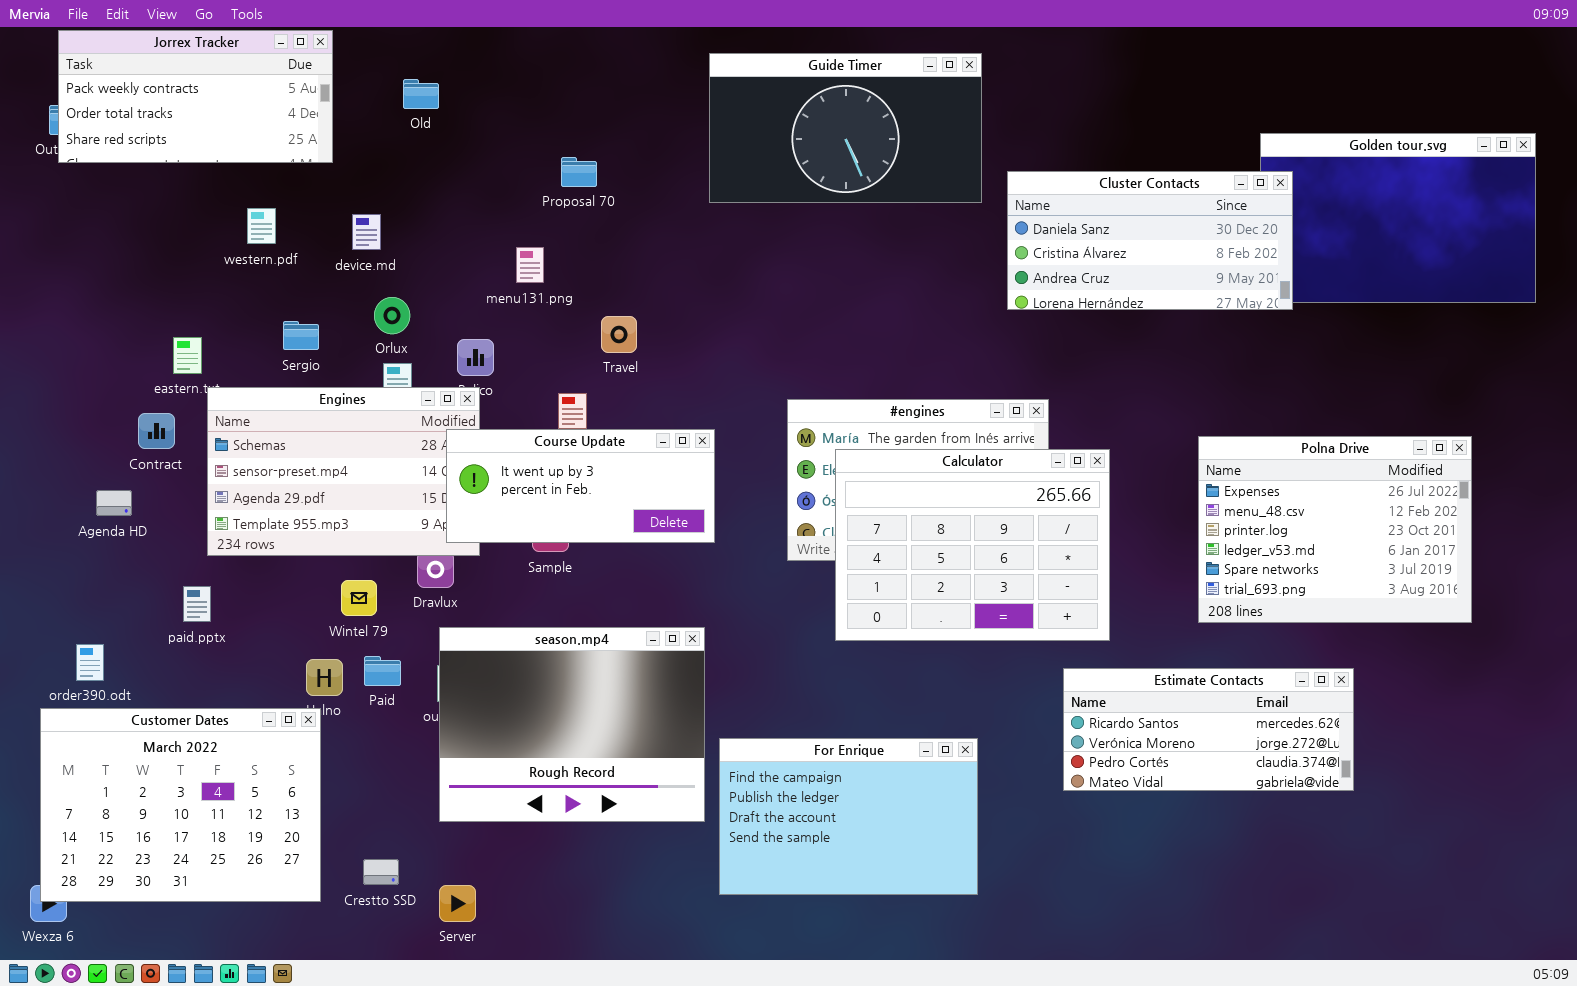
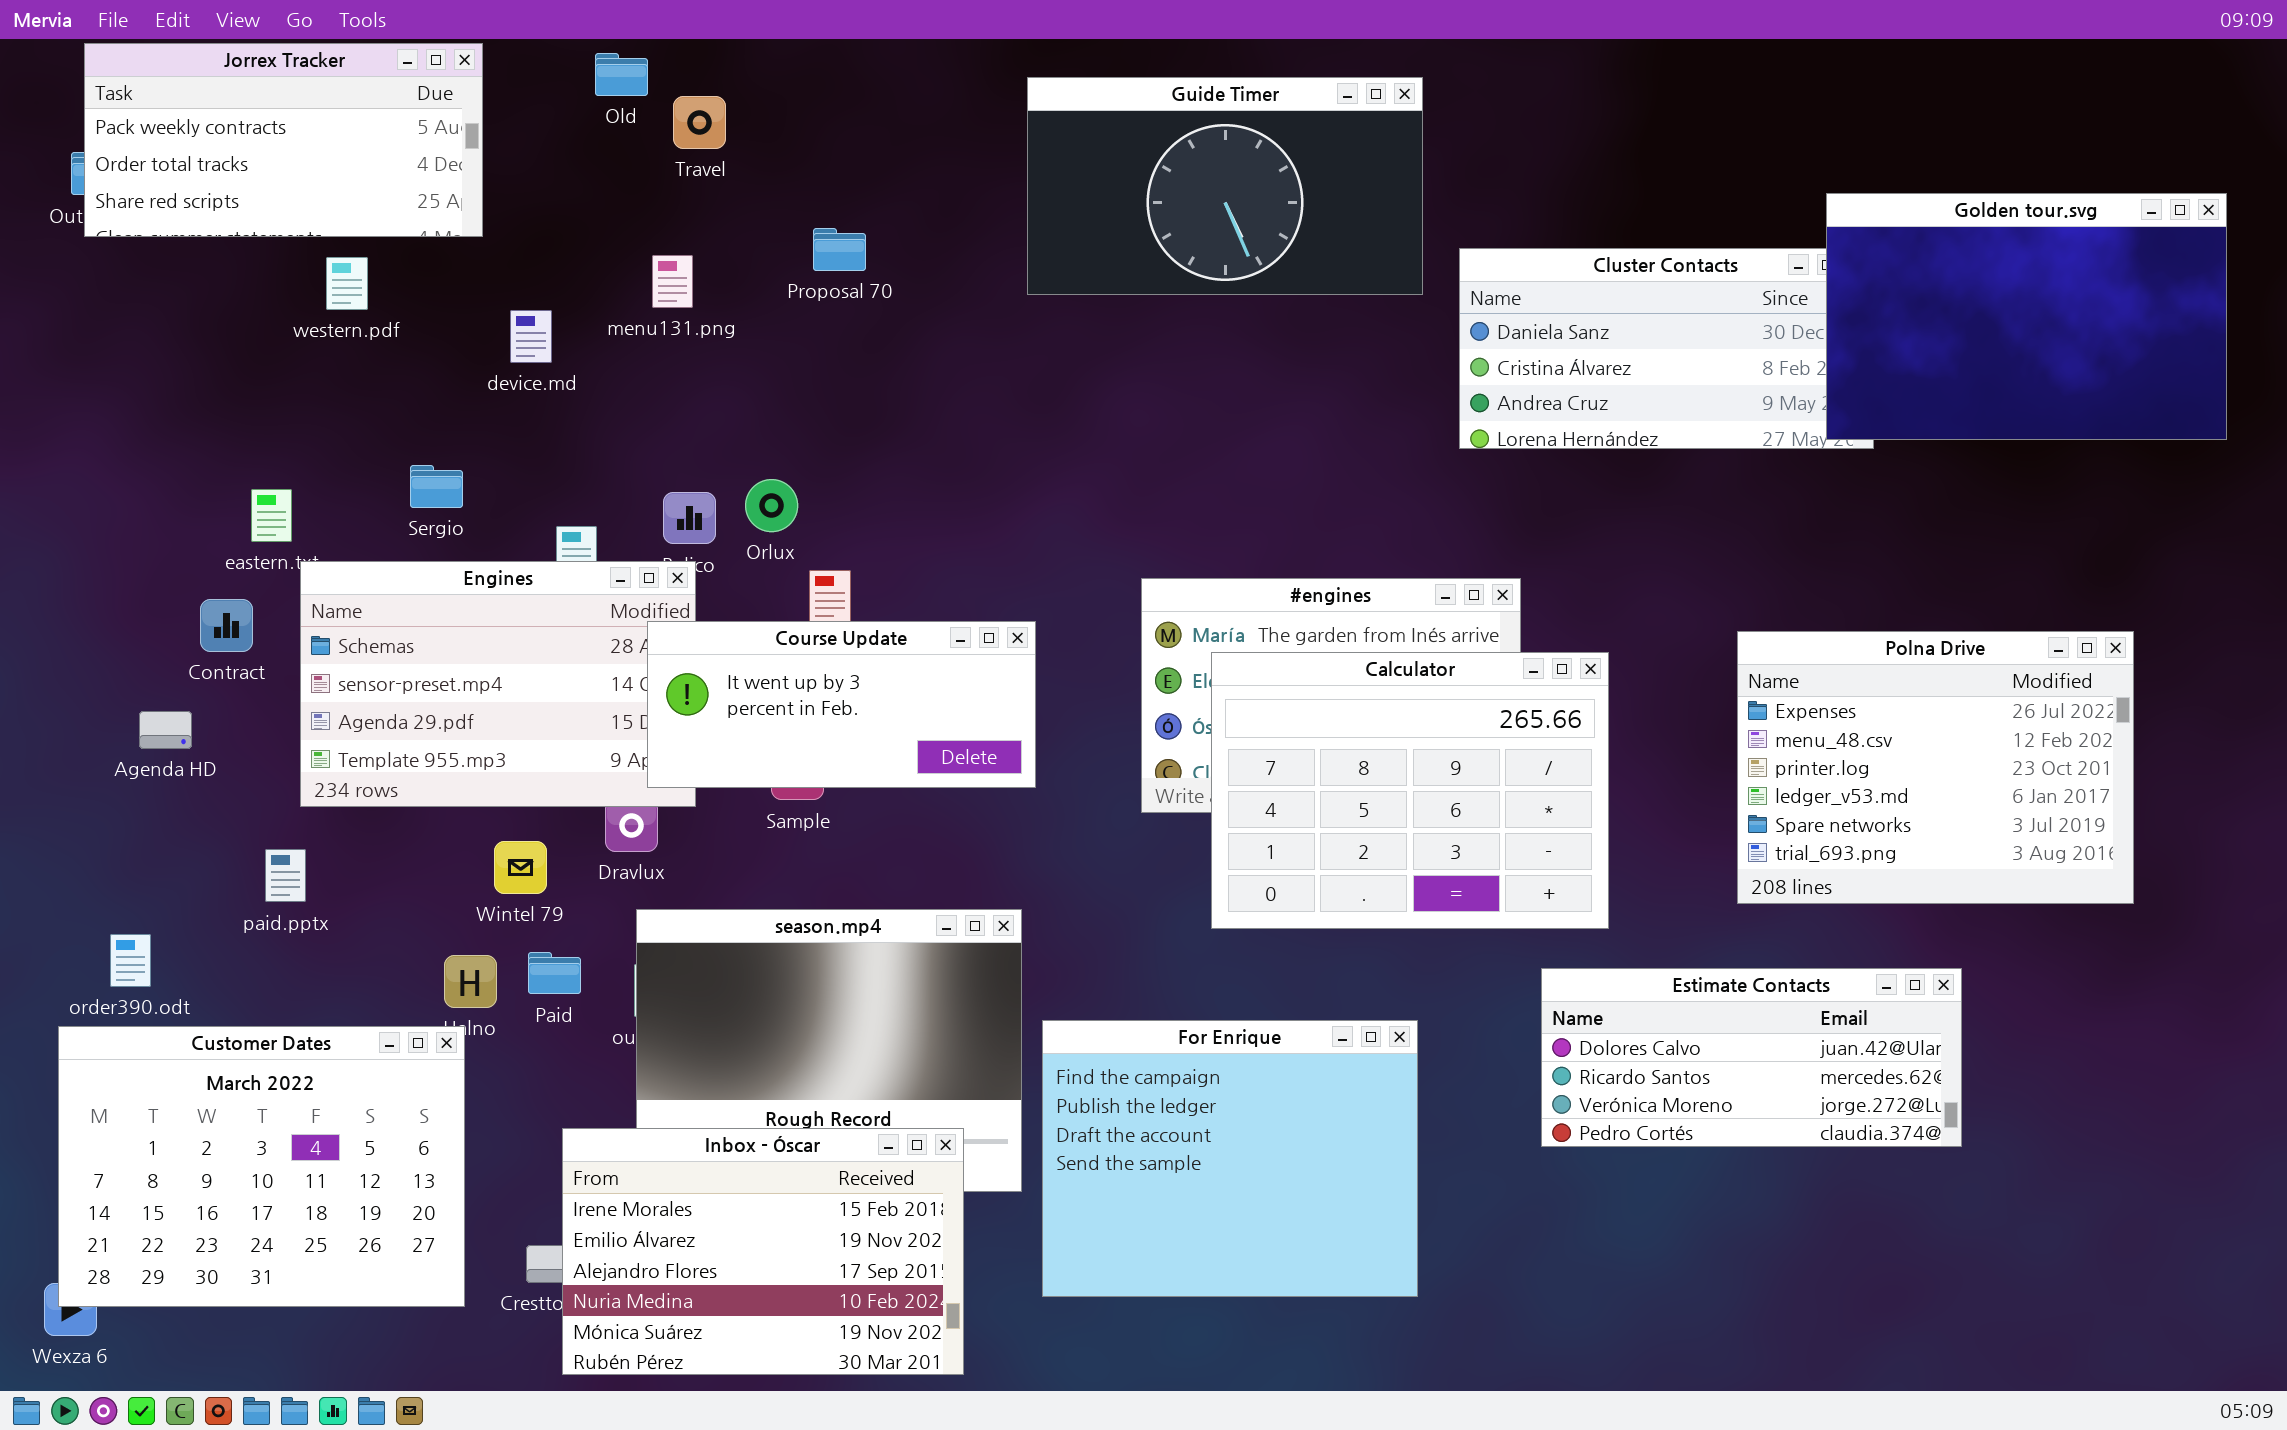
Old: [403,79,439,109] -> [595,53,648,96], moved
Golden tour.svg: [1260,133,1536,303] -> [1826,193,2227,440], raised
western.pdf: [247,208,276,244] -> [326,257,368,310], moved
menu131.png: [516,247,544,283] -> [652,255,693,308], moved
Orlux: [374,297,410,334] -> [745,479,798,532], moved
Travel: [601,316,637,353] -> [673,96,726,149], moved
Estimate Contacts: [1063,668,1354,791] -> [1541,968,1962,1147], scrolled up 1 row
For Enrique: [719,738,978,895] -> [1042,1020,1418,1297], resized
Inbox - Óscar: none -> [562,1128,964,1375], opened

